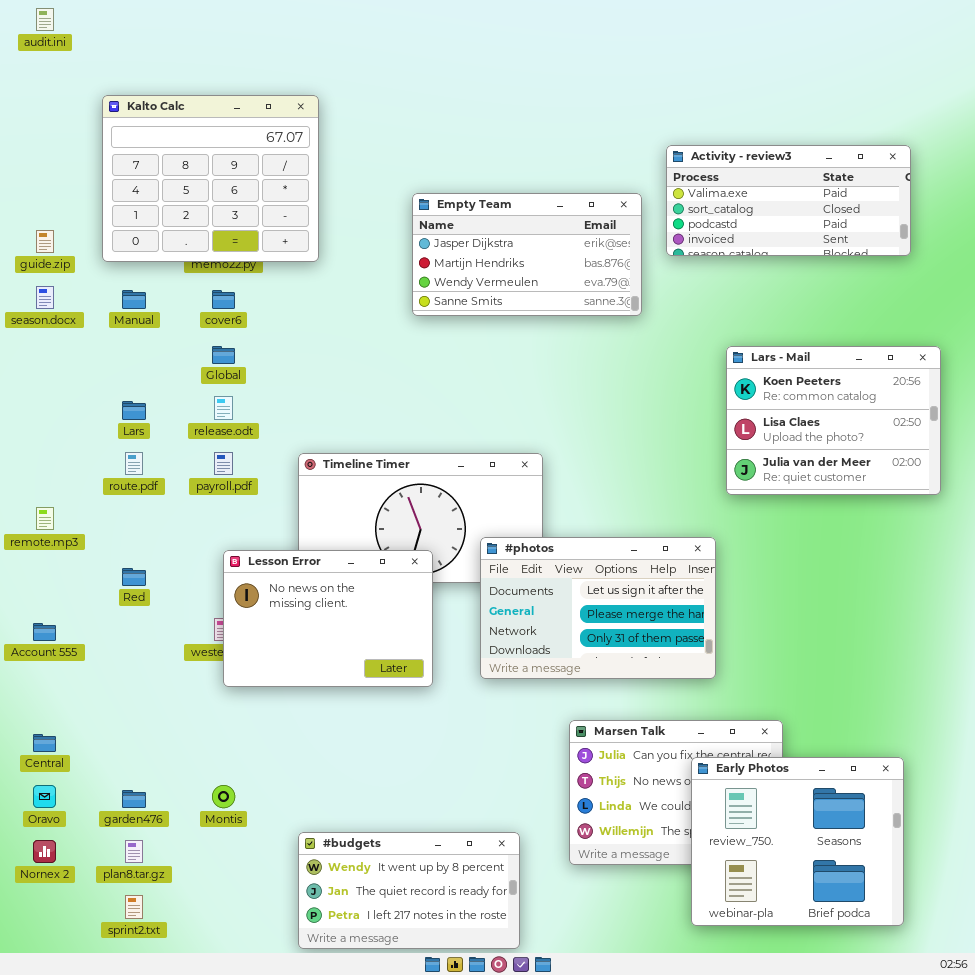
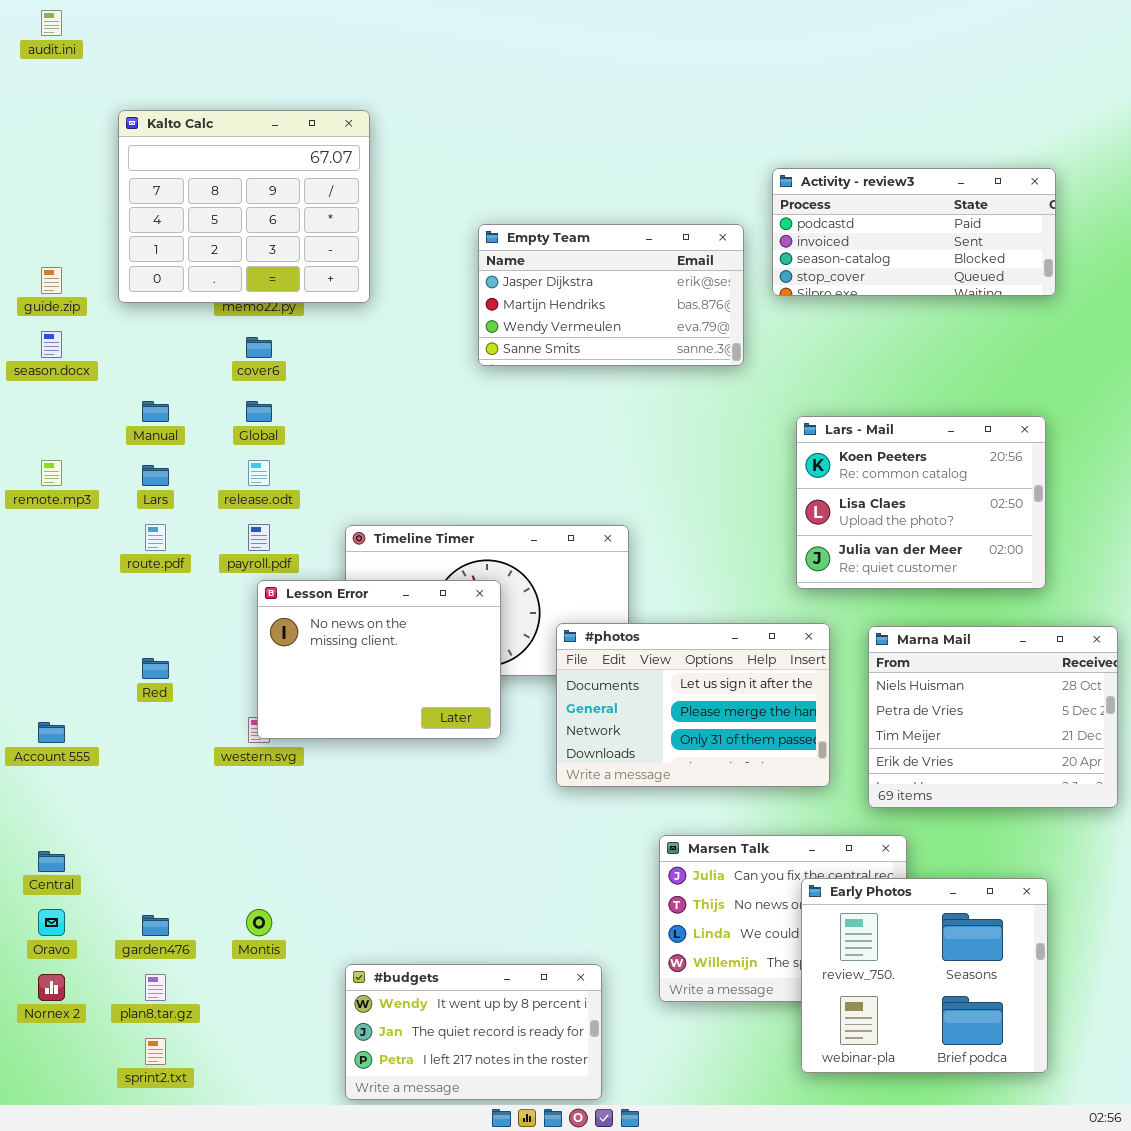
Activity - review3: [666,145,911,256] -> [772,168,1056,296], scrolled down 2 rows
Manual: [122,290,146,309] -> [142,401,169,422], moved
Lars - Mail: [726,346,941,495] -> [796,416,1046,589], moved
remote.mp3: [36,507,54,530] -> [41,460,62,486], moved
Marna Mail: none -> [868,626,1118,808], opened
Lesson Error: [223,550,433,687] -> [257,580,501,739], moved

